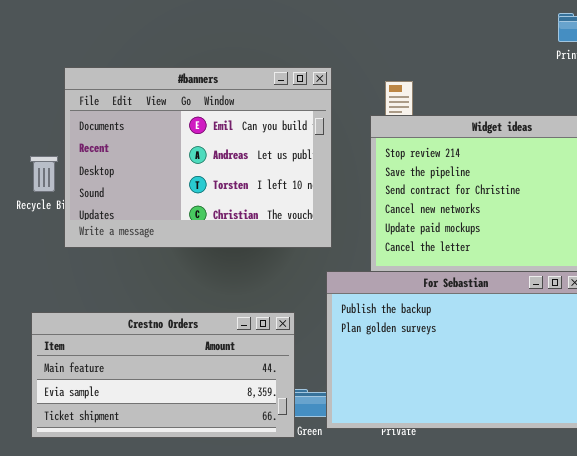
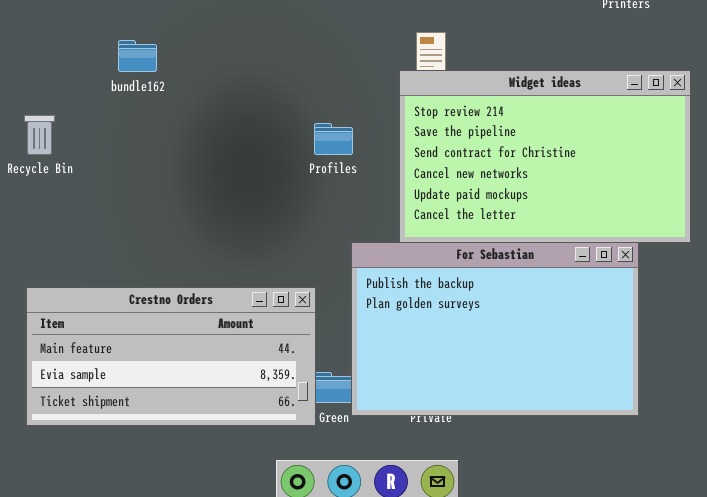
#banners: [64,67,332,248] -> none, closed

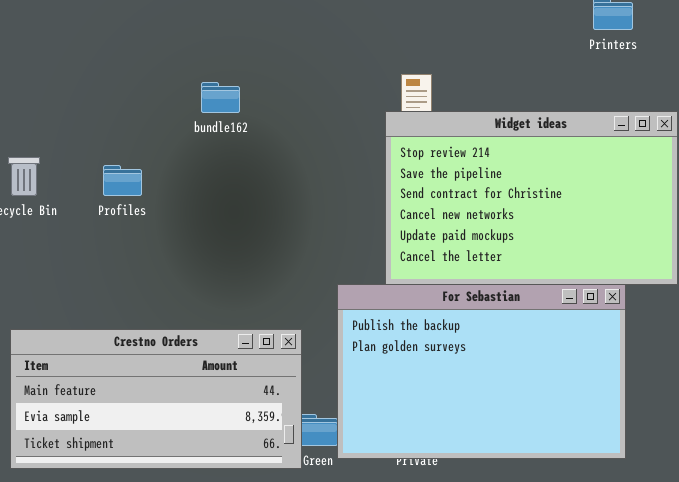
bundle162: [118,40,157,72] -> [201,82,240,113], moved
Profiles: [314,123,353,155] -> [103,165,142,196], moved

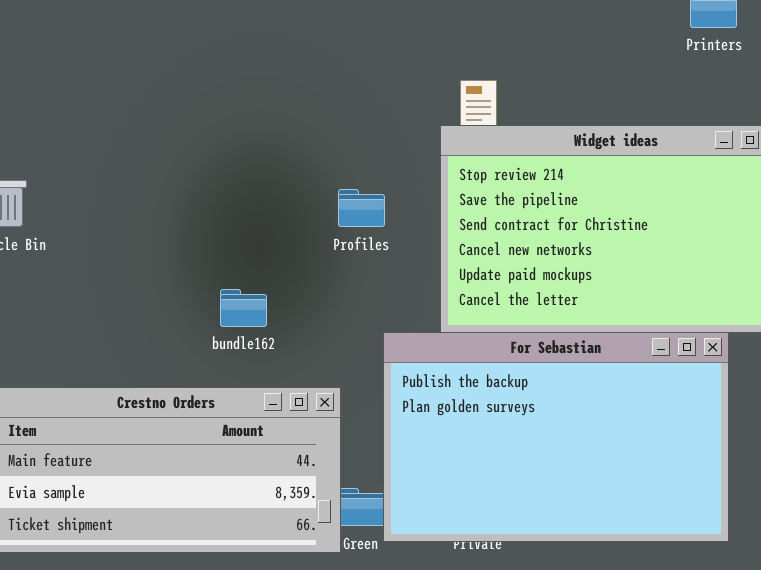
bundle162: [201,82,240,113] -> [220,289,267,327], moved
Profiles: [103,165,142,196] -> [338,189,385,227], moved

